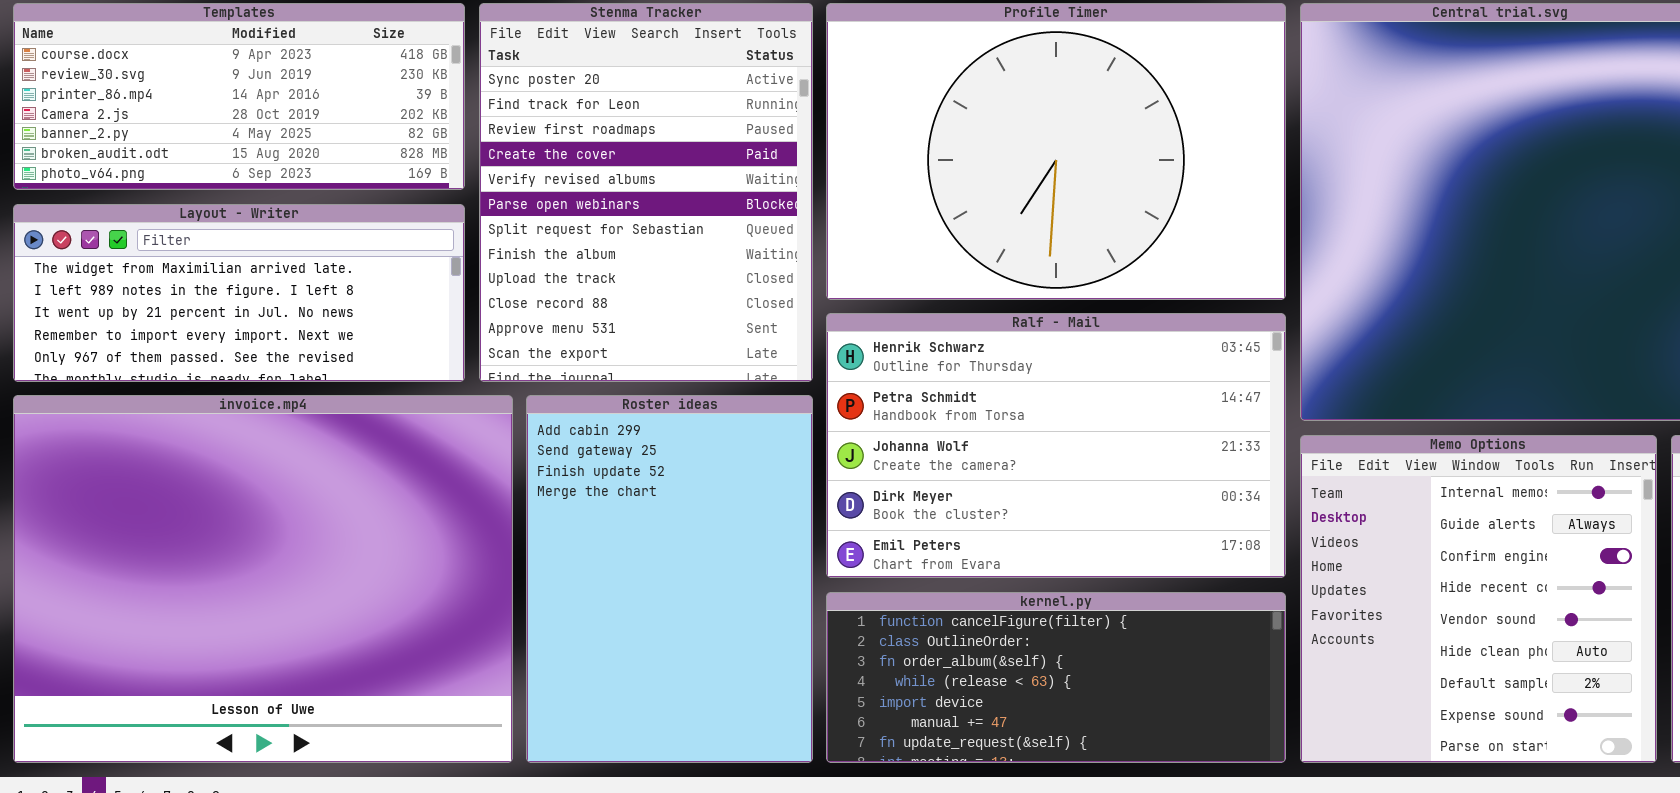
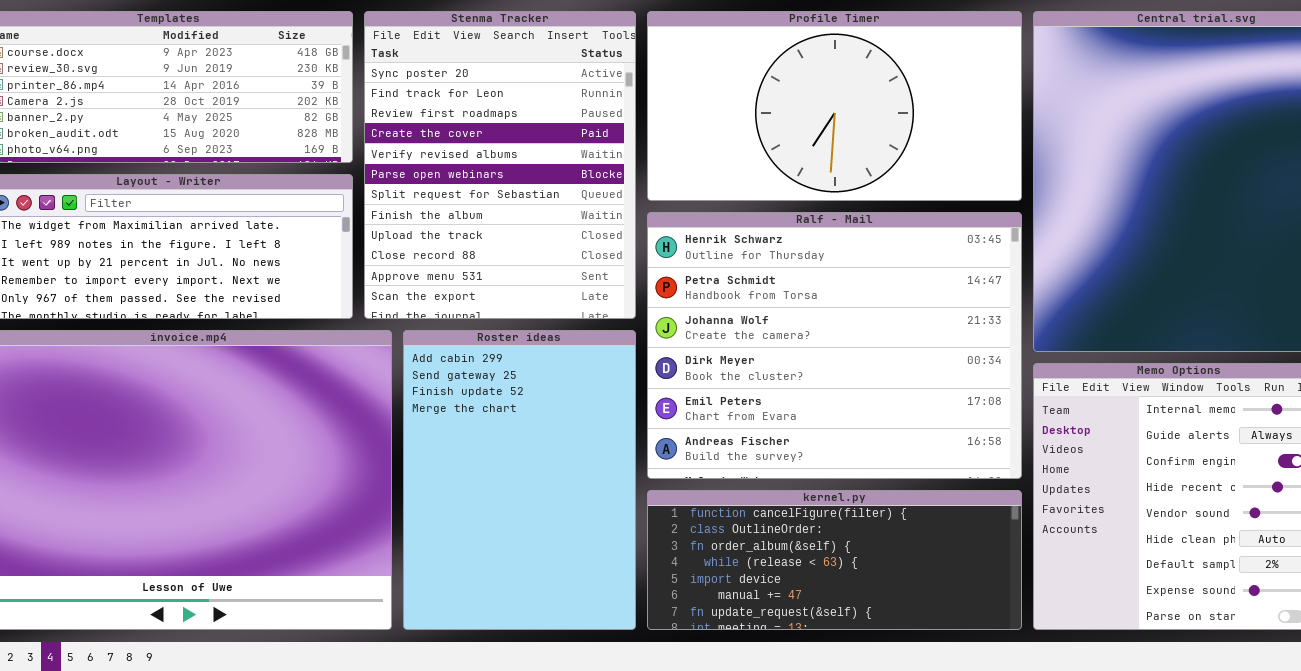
Profile Timer: [826,3,1286,300] -> [647,11,1022,201], resized
Ralf - Mail: [826,313,1286,578] -> [647,212,1022,479], resized

